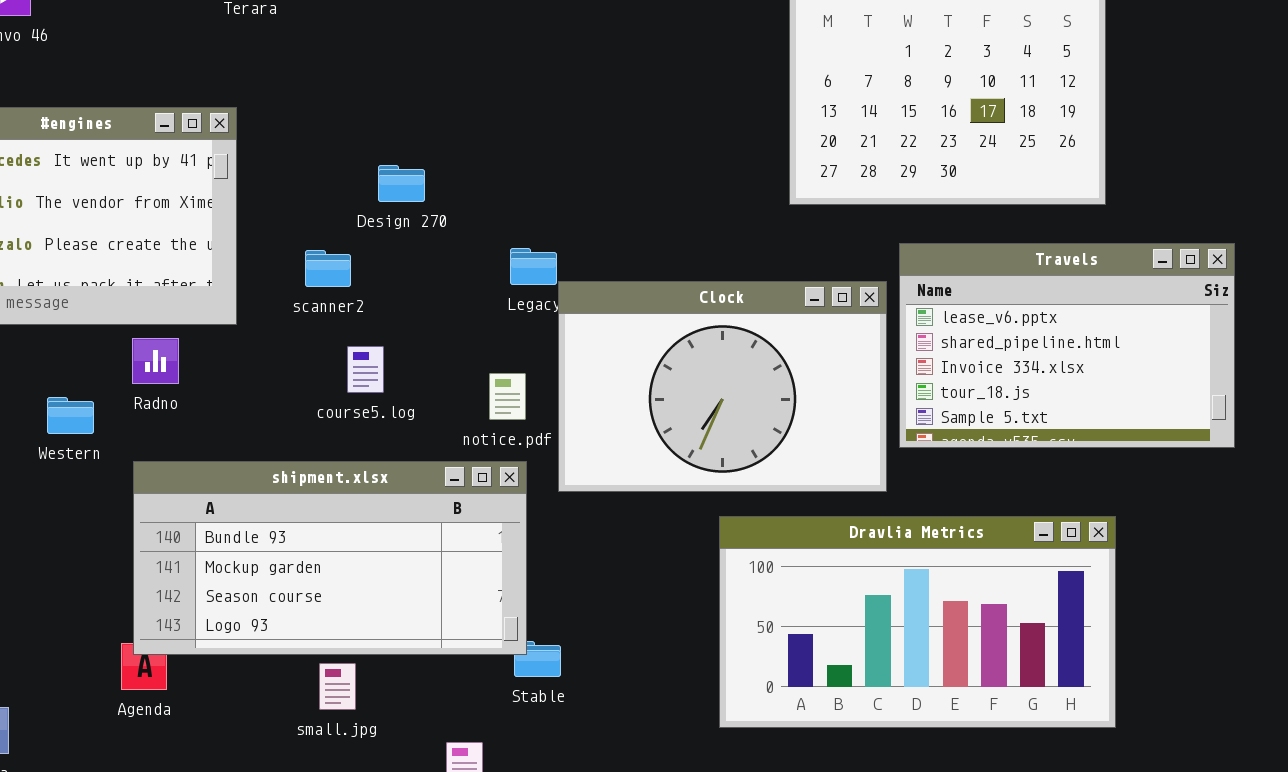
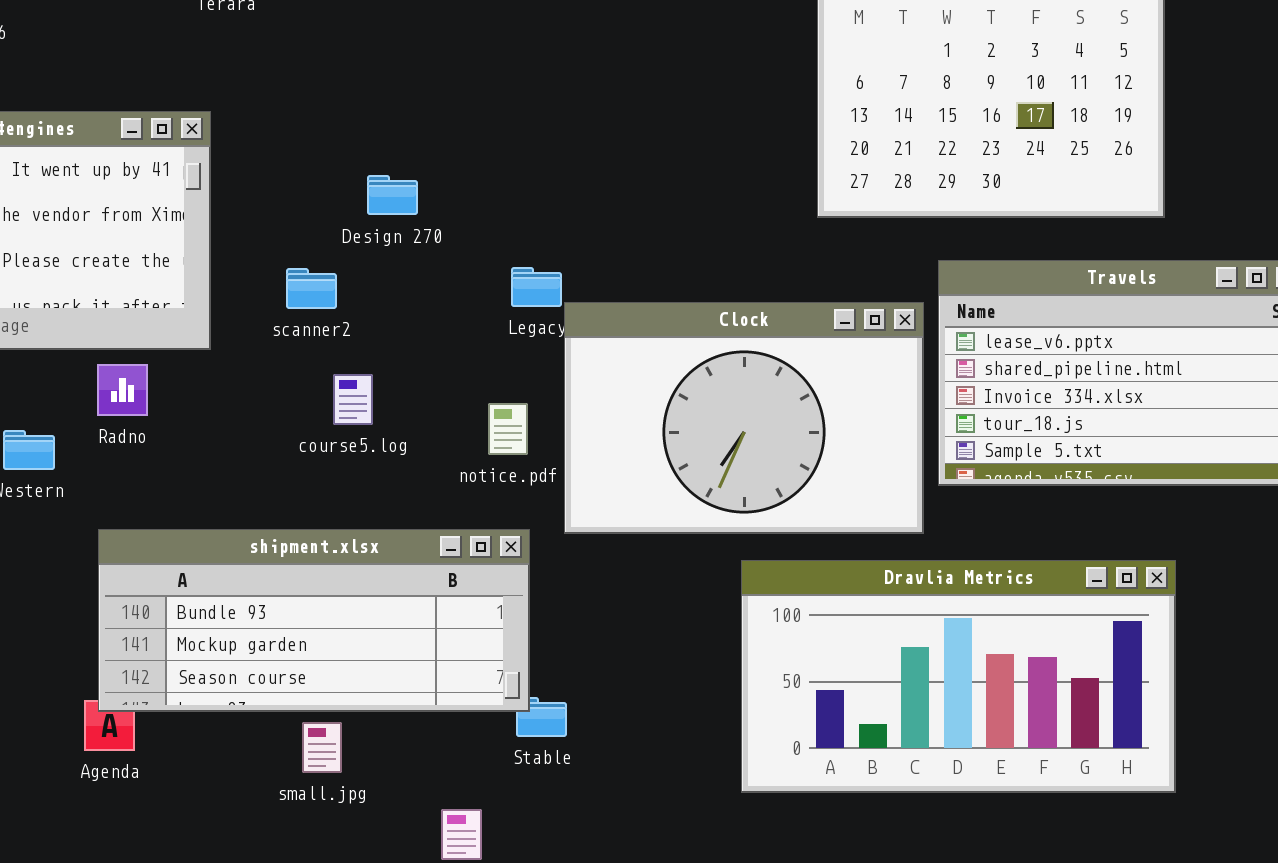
shipment.xlsx: [133,461,527,655] -> [98,529,530,712], resized

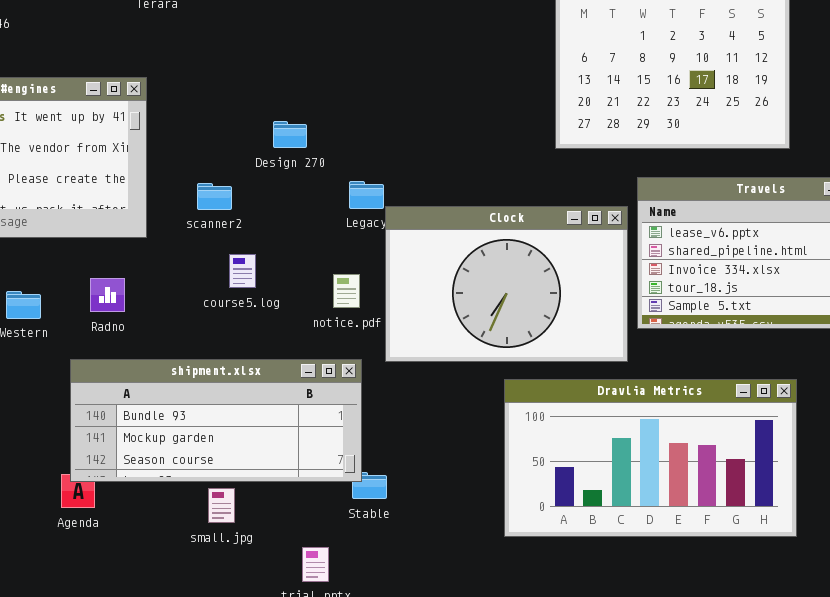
Design 270: [367,175,418,215] -> [273,121,307,148], moved
Radno: [97,364,148,416] -> [90,278,125,312], moved

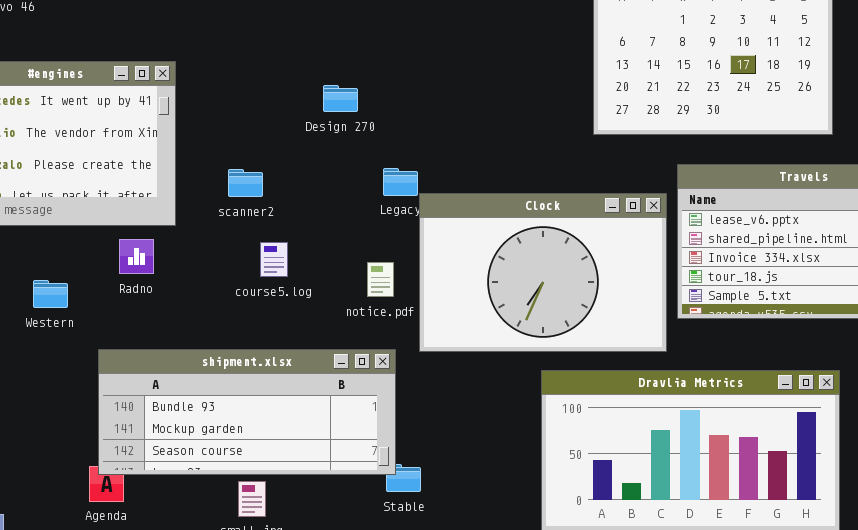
Design 270: [273,121,307,148] -> [323,85,358,112], moved
Radno: [90,278,125,312] -> [119,239,154,274], moved

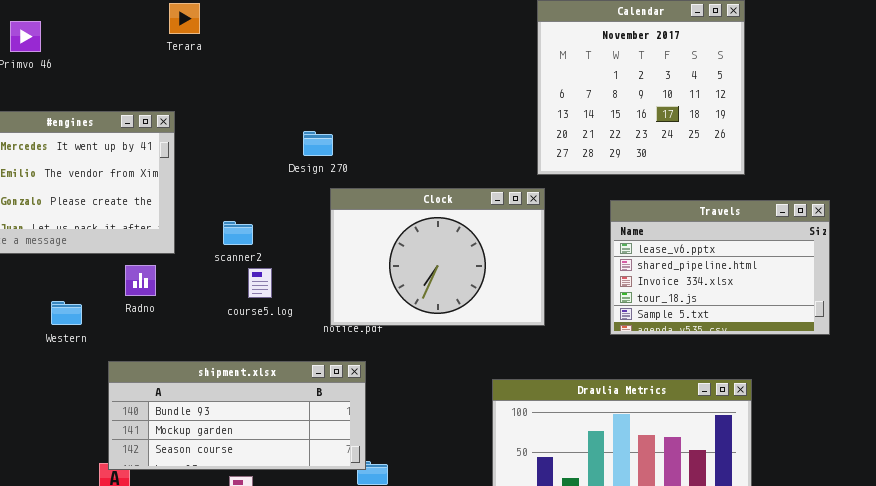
scanner2: [228,169,263,197] -> [223,221,253,245], moved
Clock: [419,193,667,352] -> [330,188,545,326], moved

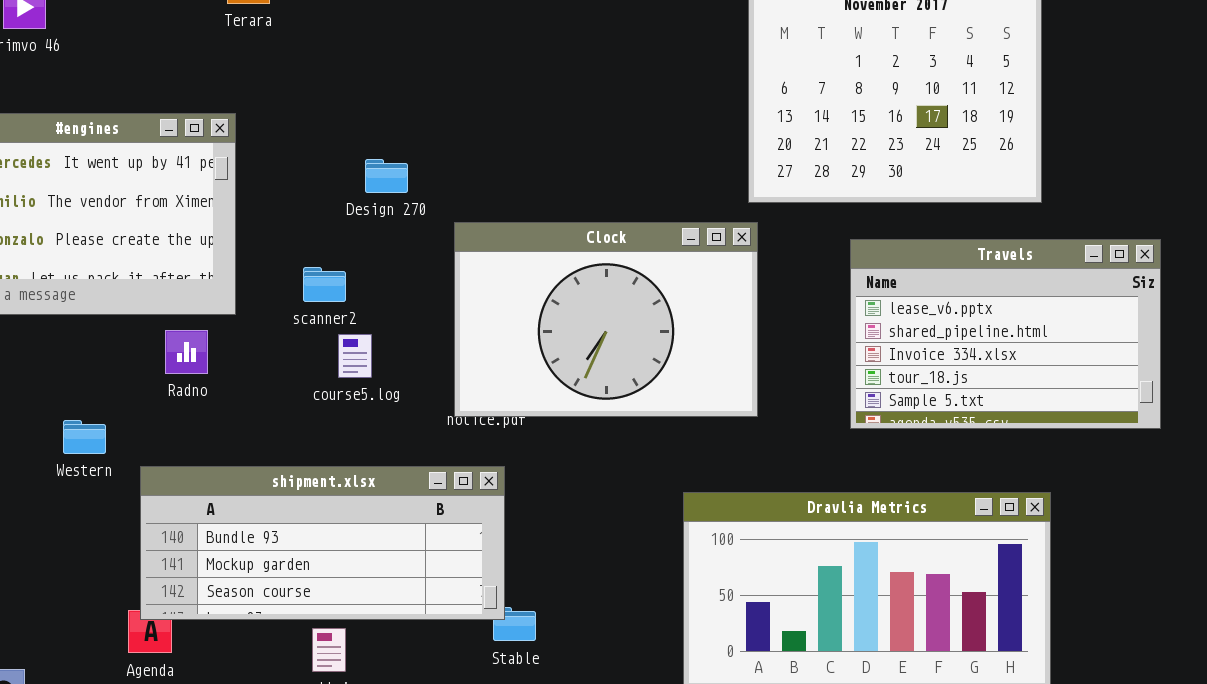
Design 270: [303,131,333,156] -> [365,159,408,193], moved
Western: [51,301,82,325] -> [63,420,106,454], moved

